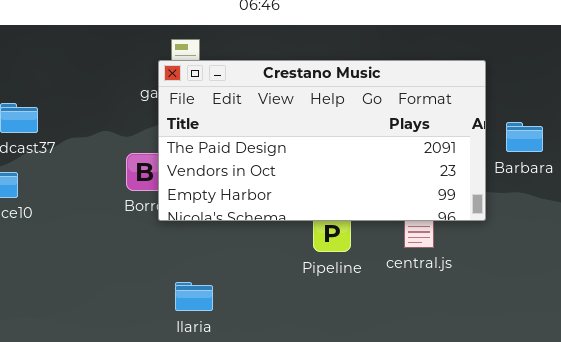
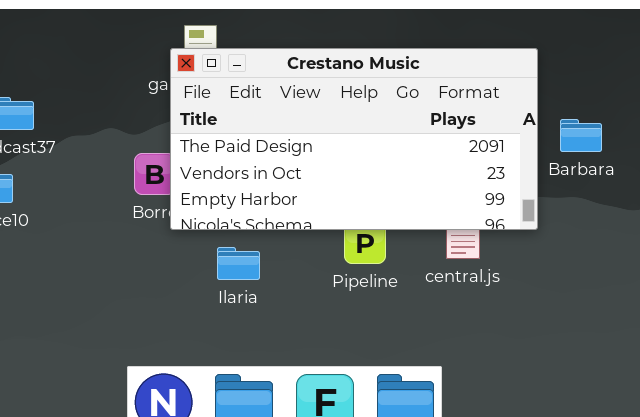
Ilaria: [175,282,213,311] -> [217,247,260,280], moved

